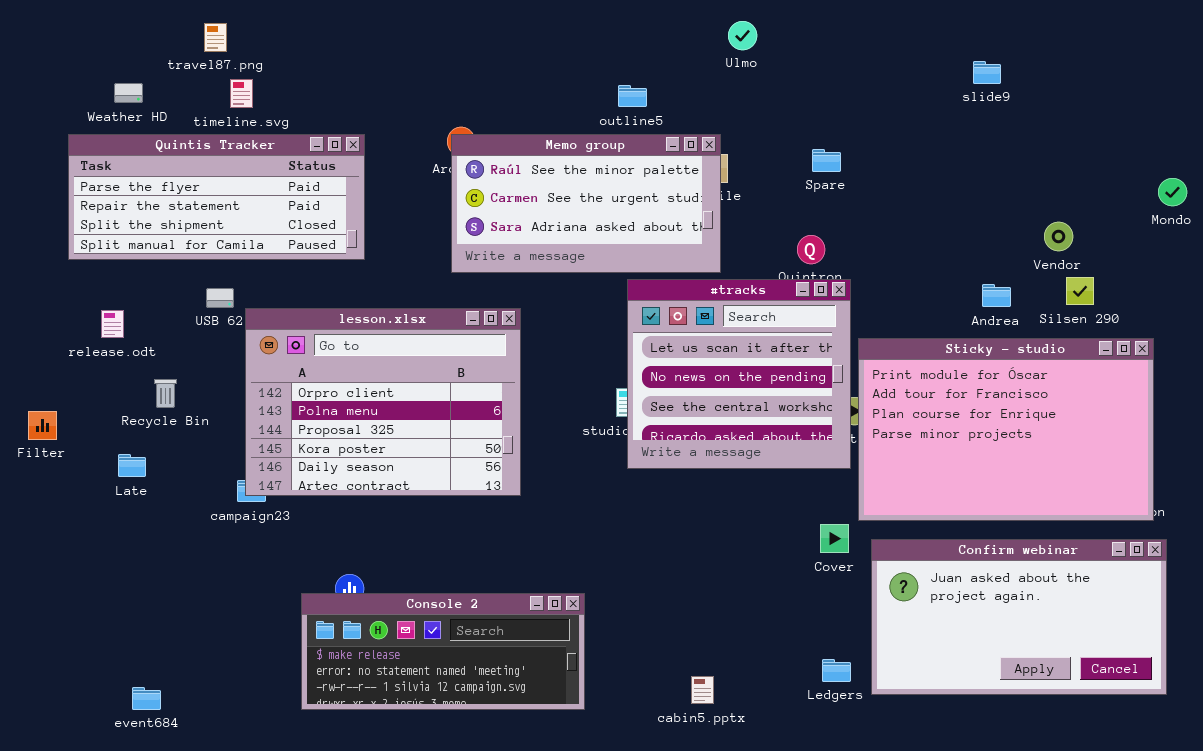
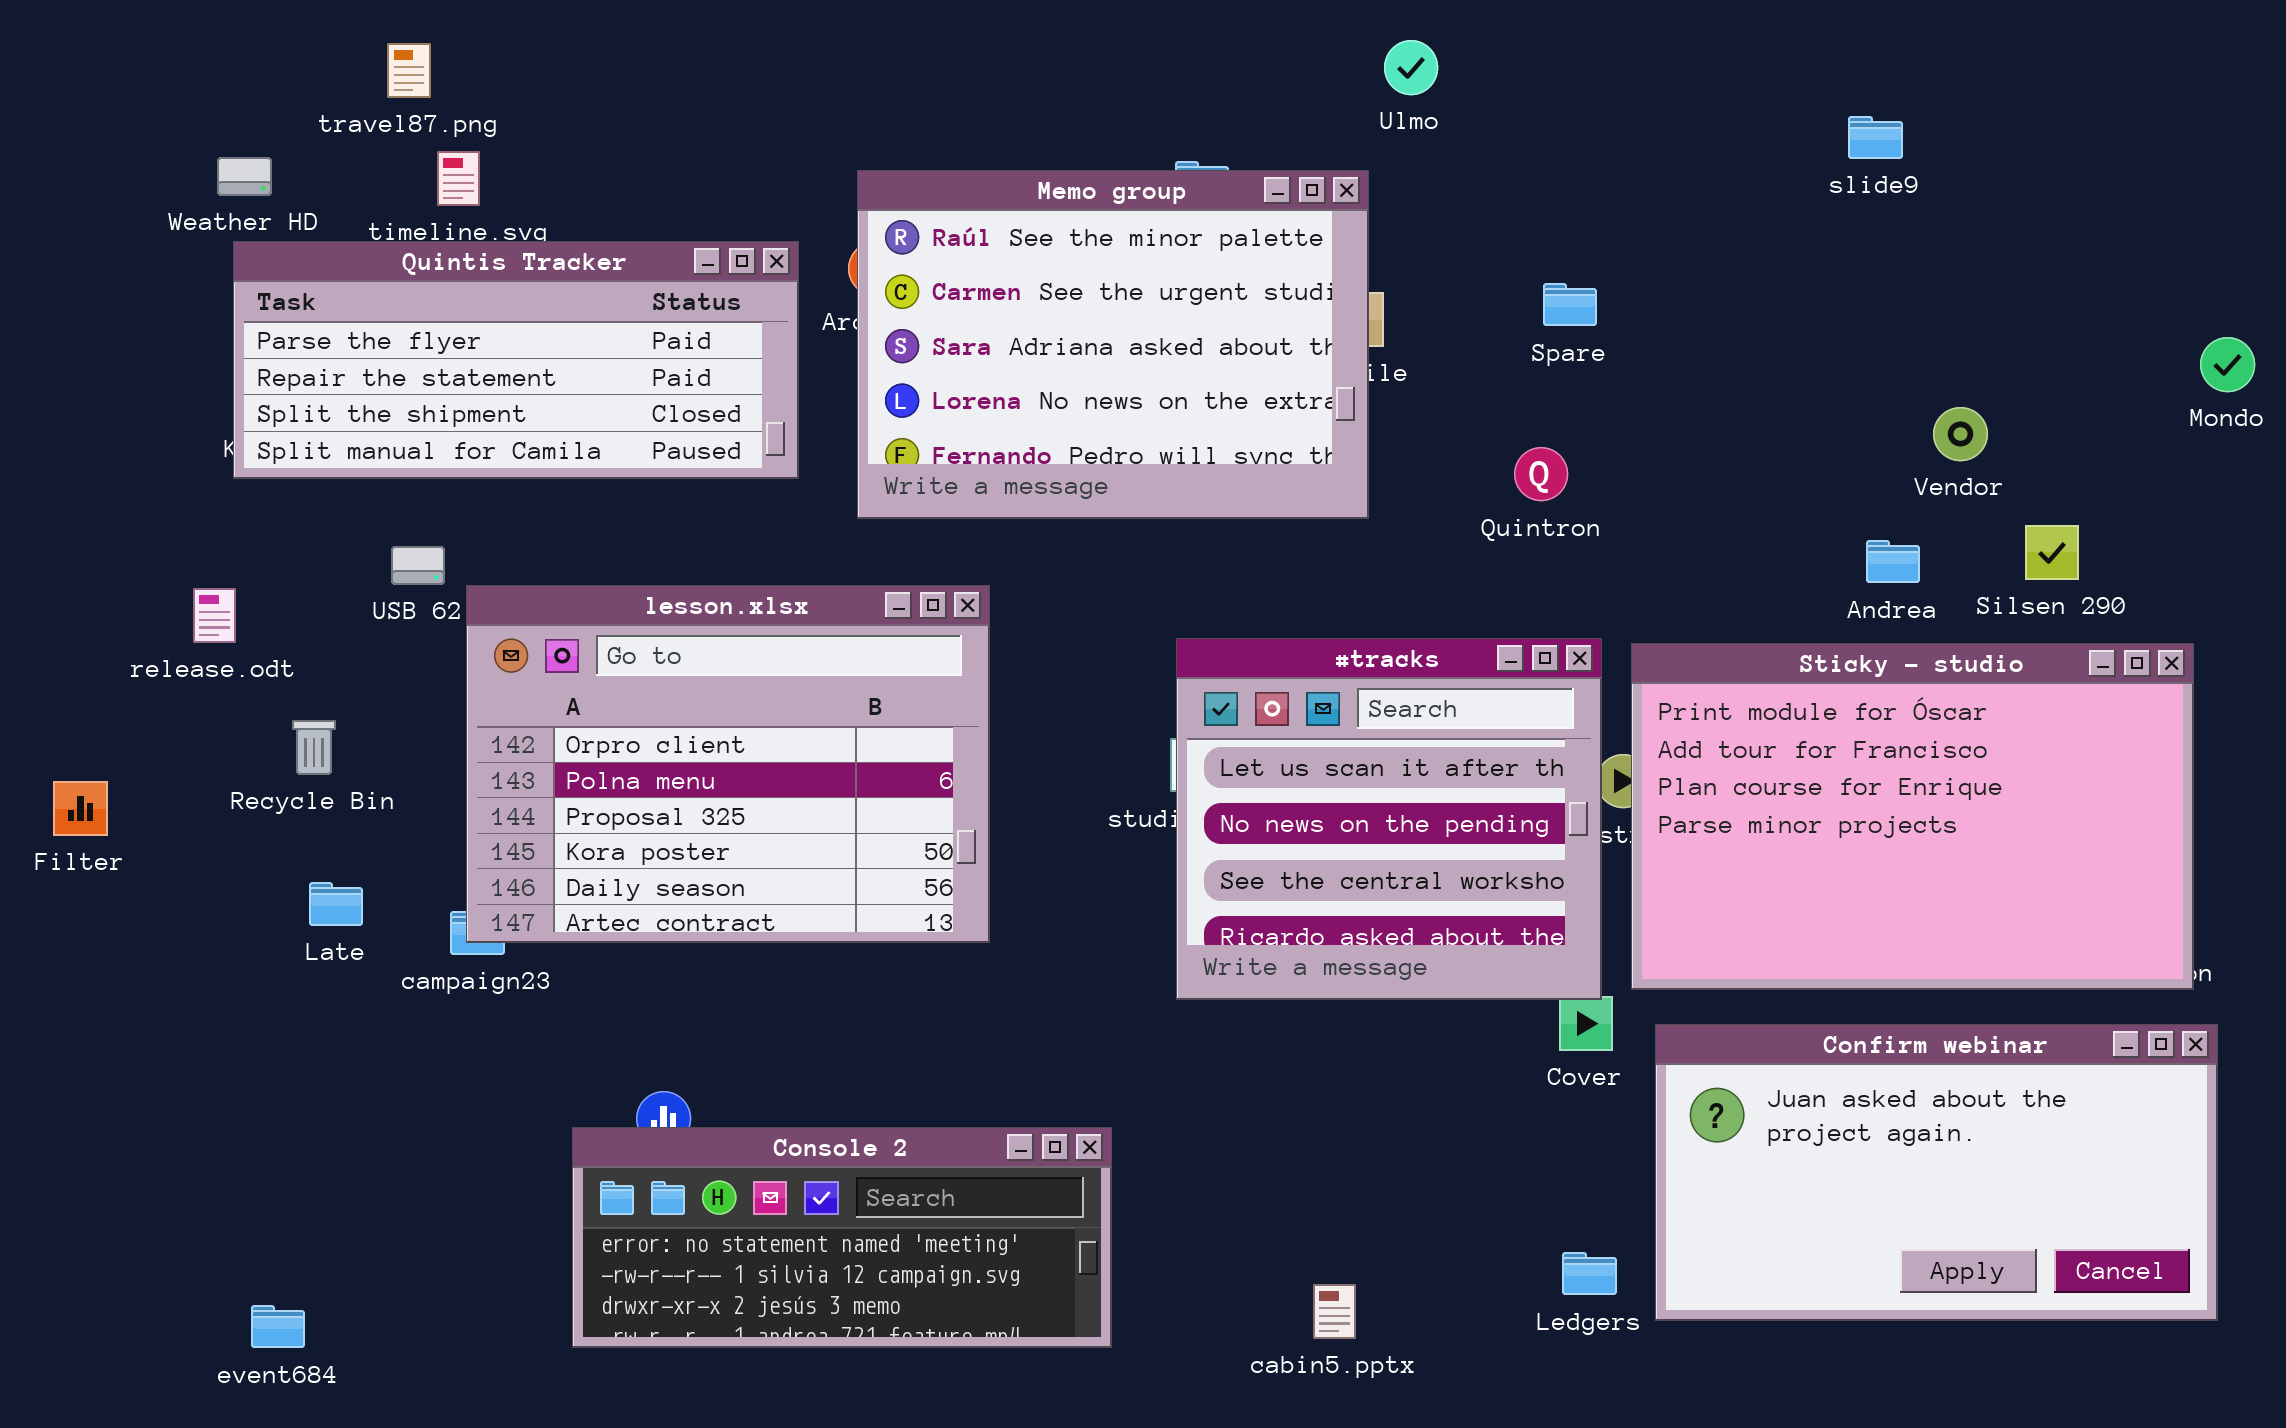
Quintis Tracker: [68,134,365,260] -> [233,241,799,479], moved
Memo group: [451,134,721,273] -> [857,170,1369,519], resized
Vendor: [1044,222,1073,251] -> [1933,407,1988,461], moved
#tracks: [627,279,851,469] -> [1176,638,1602,1000], moved
Late: [118,454,146,477] -> [309,882,363,926], moved
Console 2: [301,593,585,710] -> [572,1127,1112,1348], scrolled down 1 row

